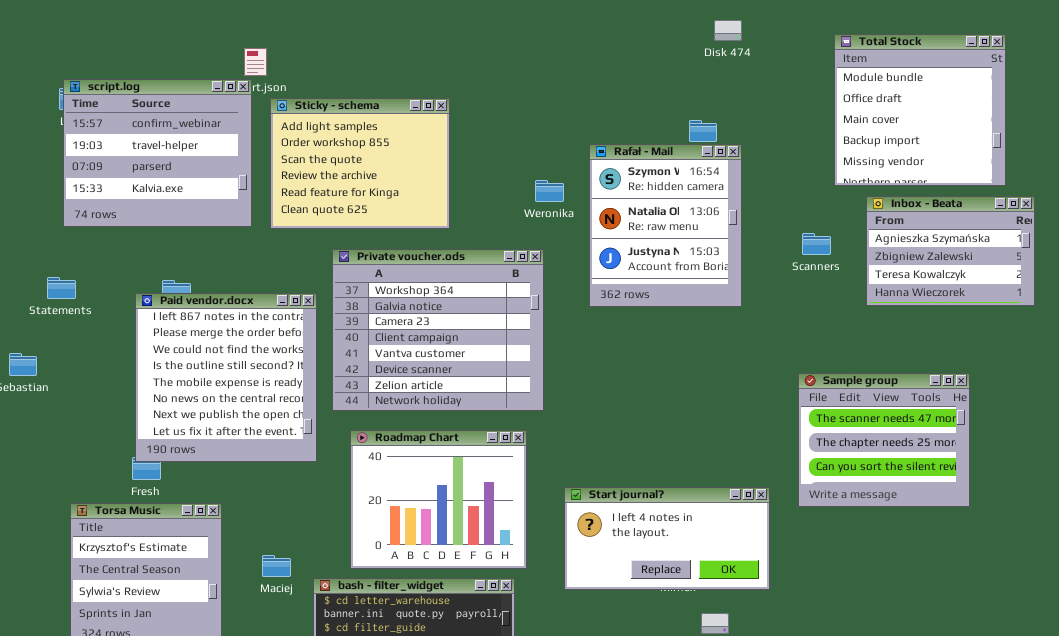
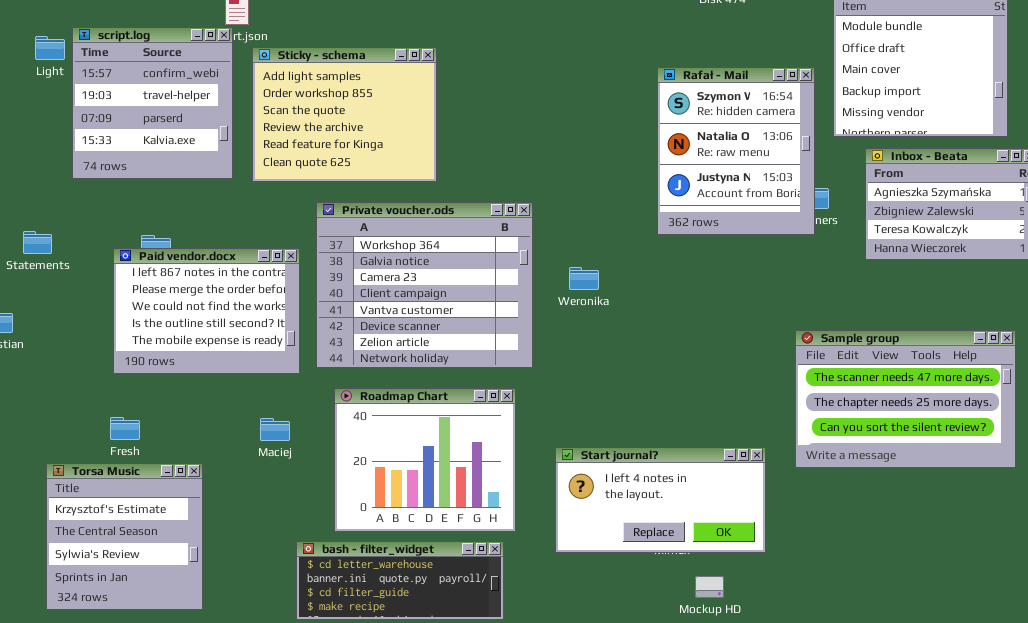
script.log: [63,79,252,227] -> [72,27,233,179], resized
Rafał - Mail: [589,144,742,307] -> [657,67,815,235], moved
Weronika: [535,180,564,202] -> [569,267,599,290], moved
Paid vendor.docx: [135,293,317,462] -> [113,248,300,374], resized
Sample group: [798,373,970,507] -> [795,330,1016,468], resized
Maciej: [262,555,291,577] -> [260,418,290,441], moved

